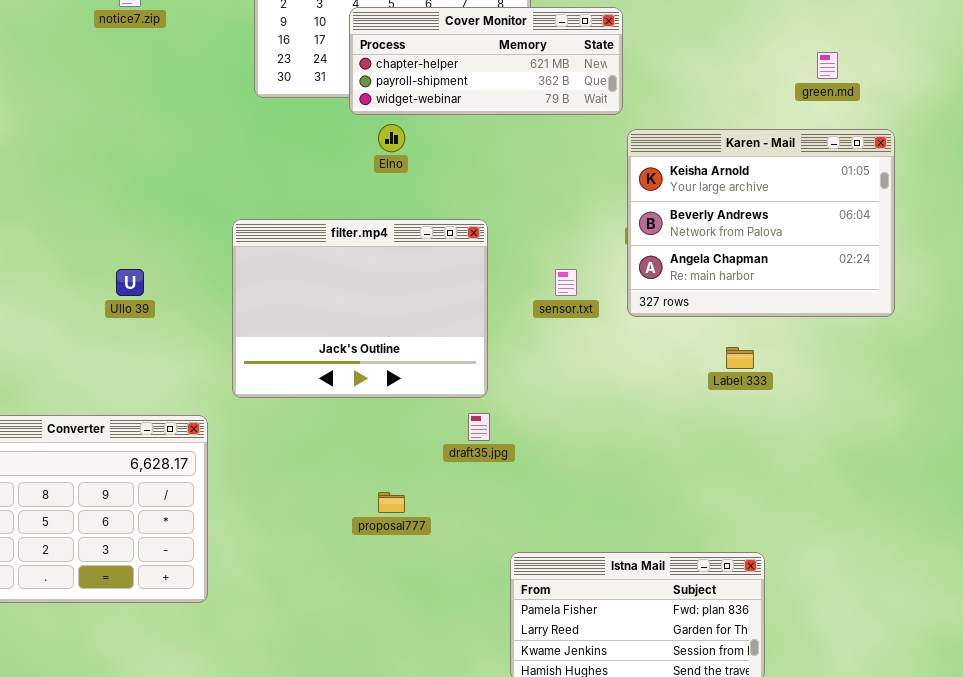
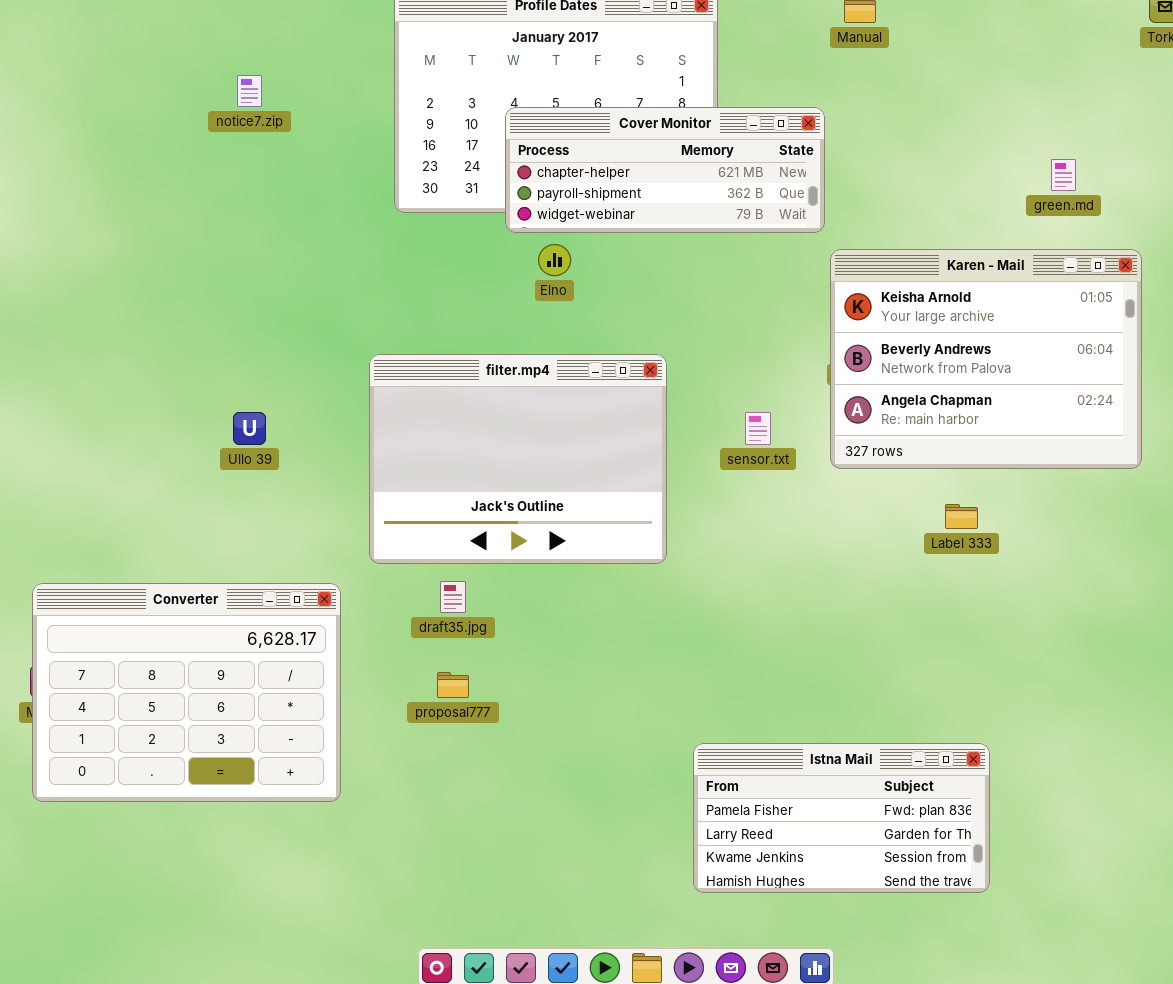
draft35.jpg: [468,413,490,441] -> [440,581,466,613], moved
proposal777: [378,492,405,513] -> [437,672,469,698], moved

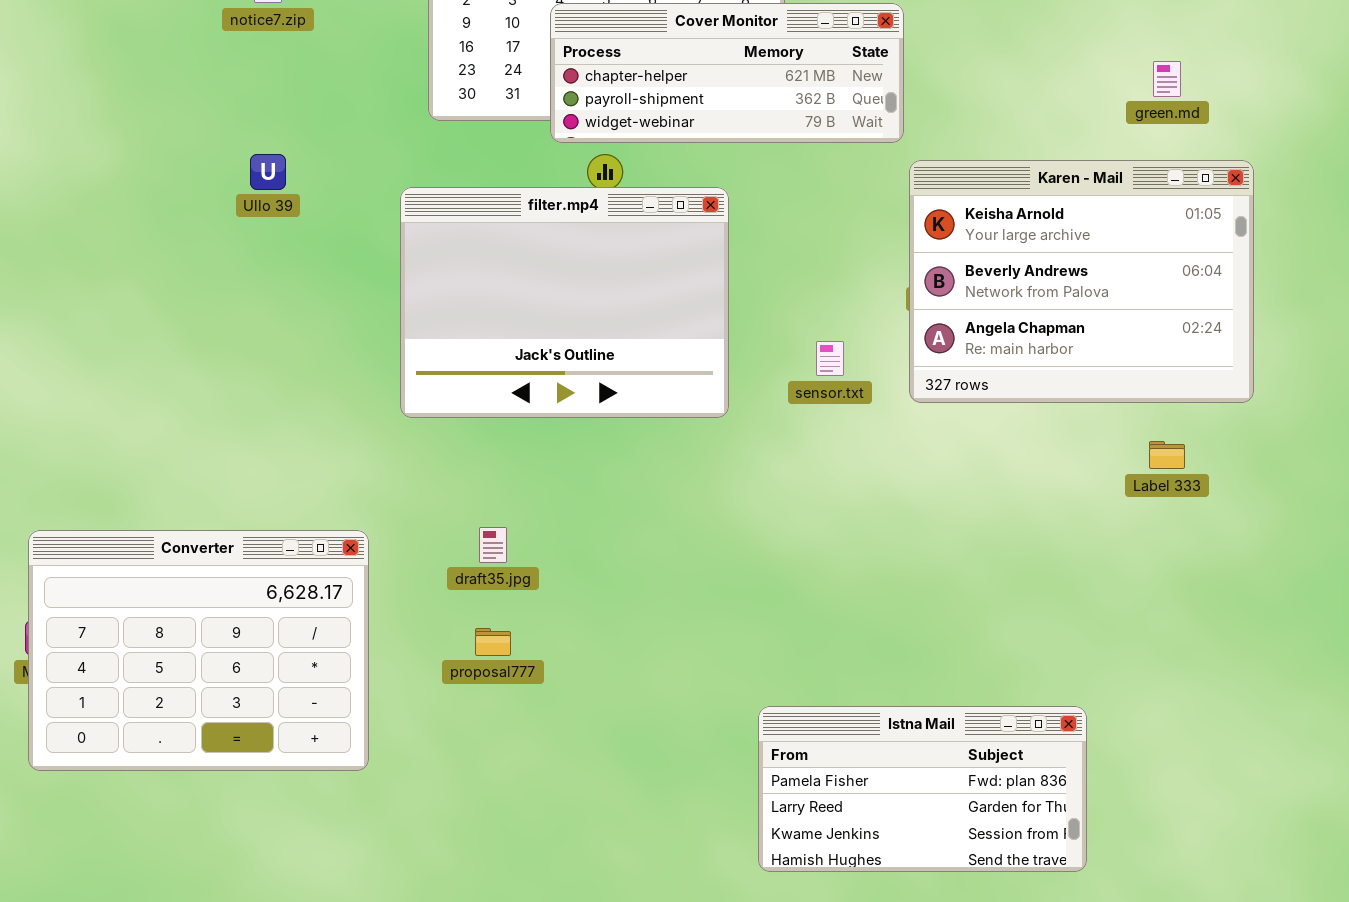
filter.mp4: [369,354,667,564] -> [400,187,729,418], moved
Ullo 39: [233,412,266,445] -> [250,154,286,190], moved
Label 333: [945,504,978,529] -> [1149,441,1185,469], moved

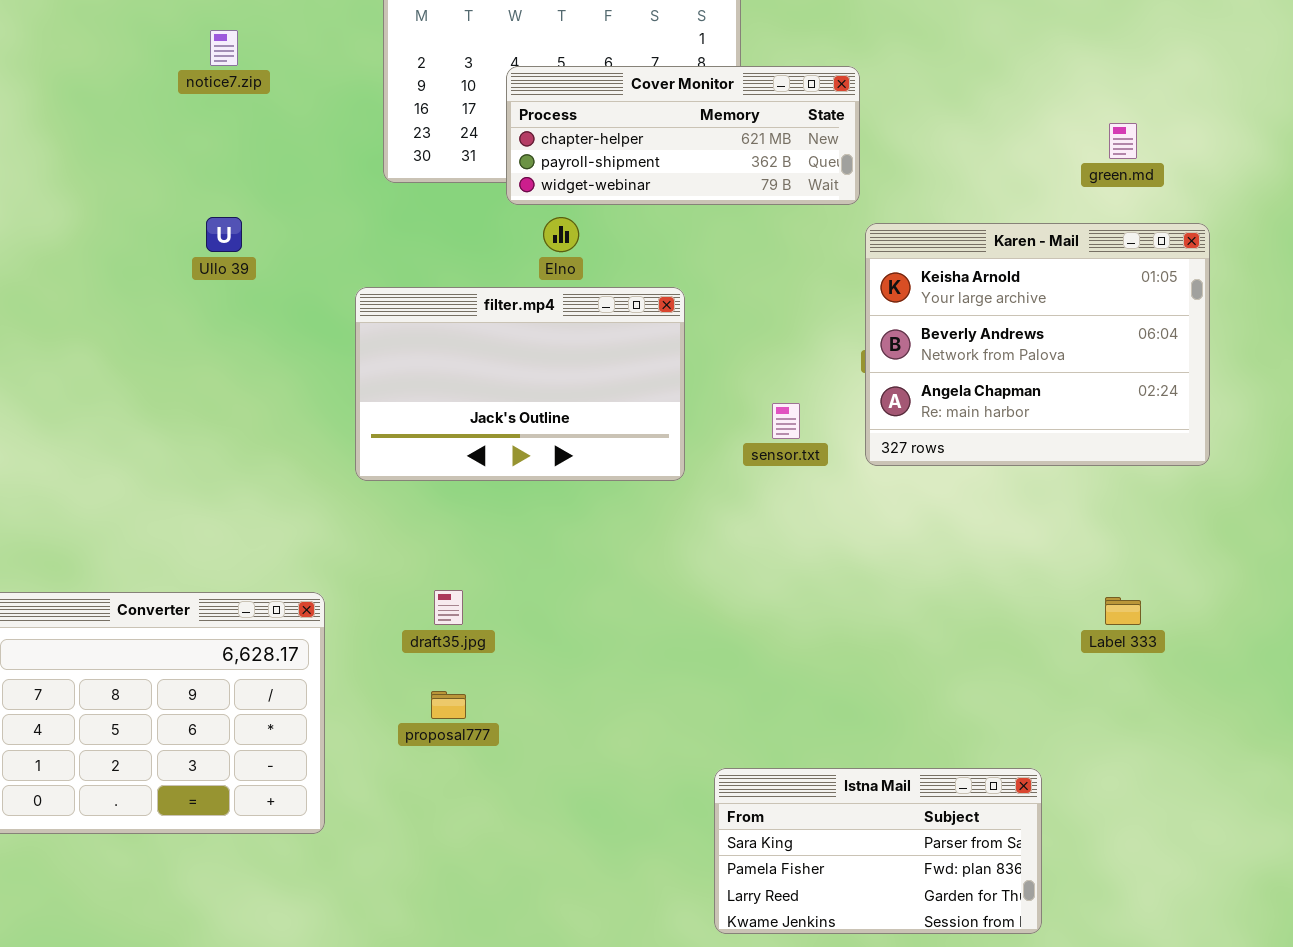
filter.mp4: [400,187,729,418] -> [355,287,685,481], resized
Label 333: [1149,441,1185,469] -> [1105,597,1141,625], moved
Istna Mail: [758,706,1087,872] -> [714,768,1042,934], scrolled up 1 row

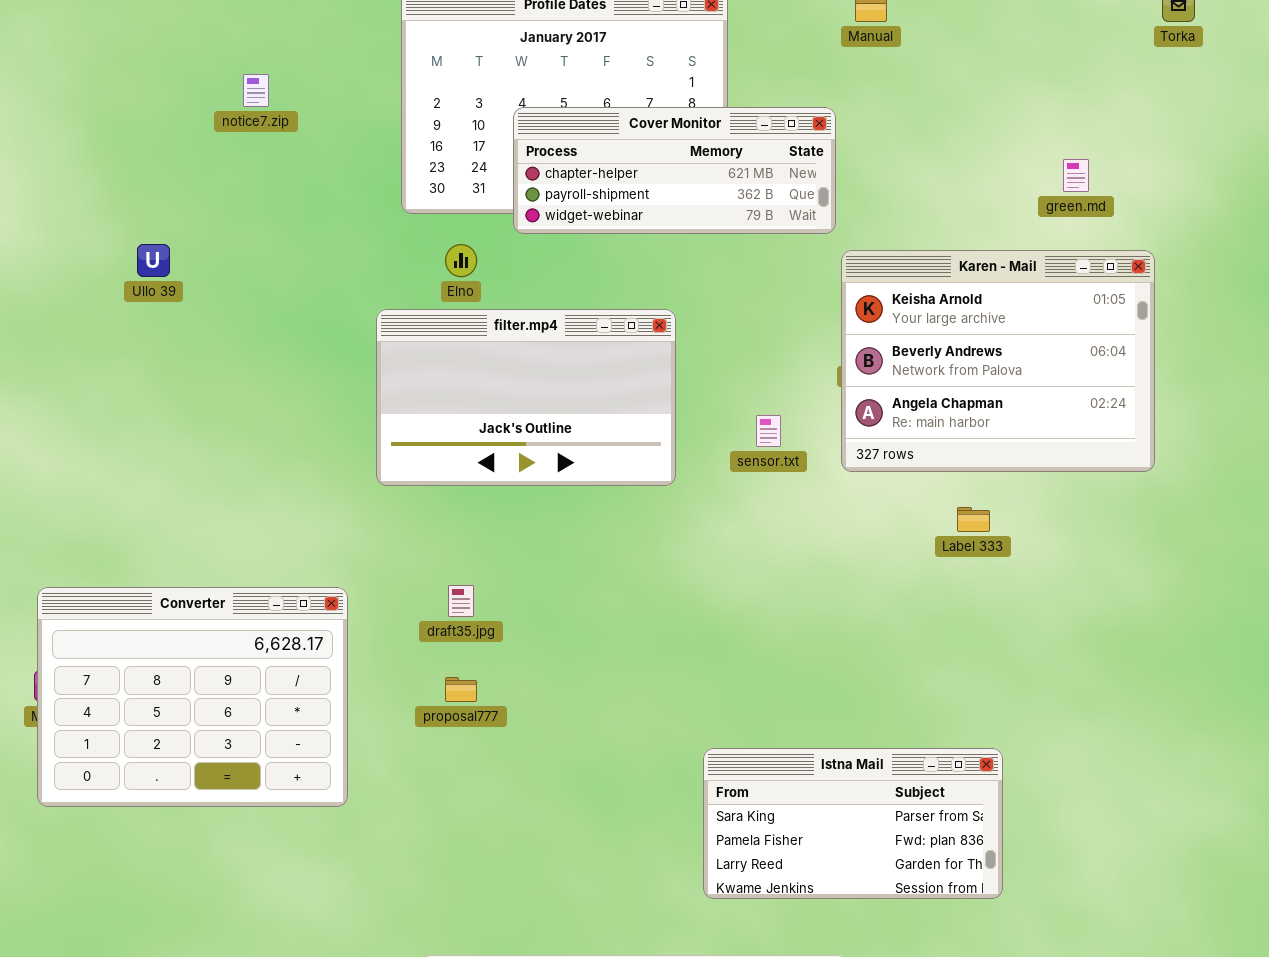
Ullo 39: [206,217,242,252] -> [137,244,170,277], moved
Elno: [543,217,579,252] -> [445,244,477,277], moved
Label 333: [1105,597,1141,625] -> [957,507,990,532], moved

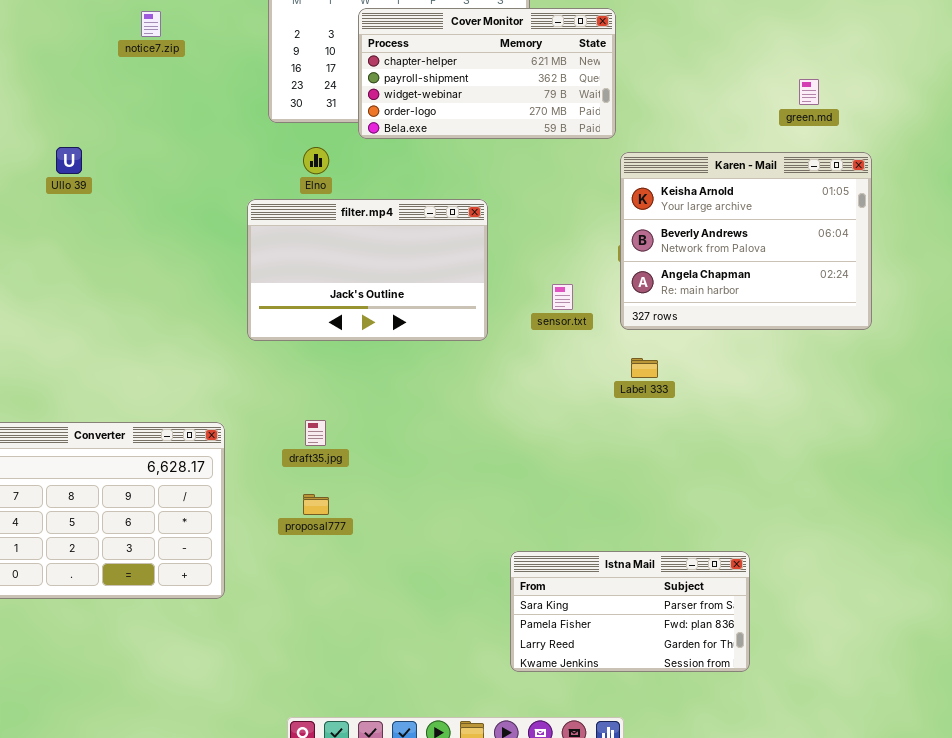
Cover Monitor: [513,107,836,234] -> [358,8,616,139], resized
Label 333: [957,507,990,532] -> [631,358,658,378], moved

